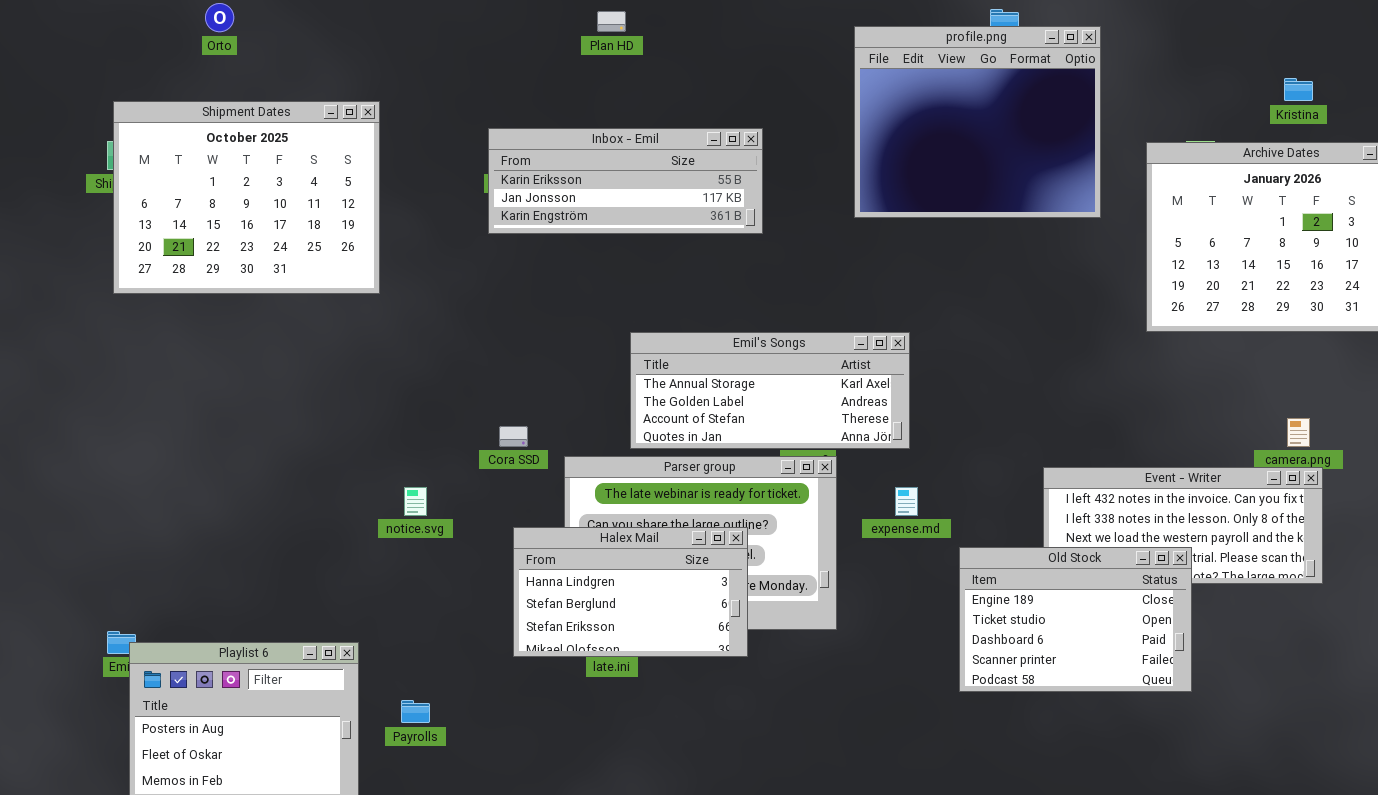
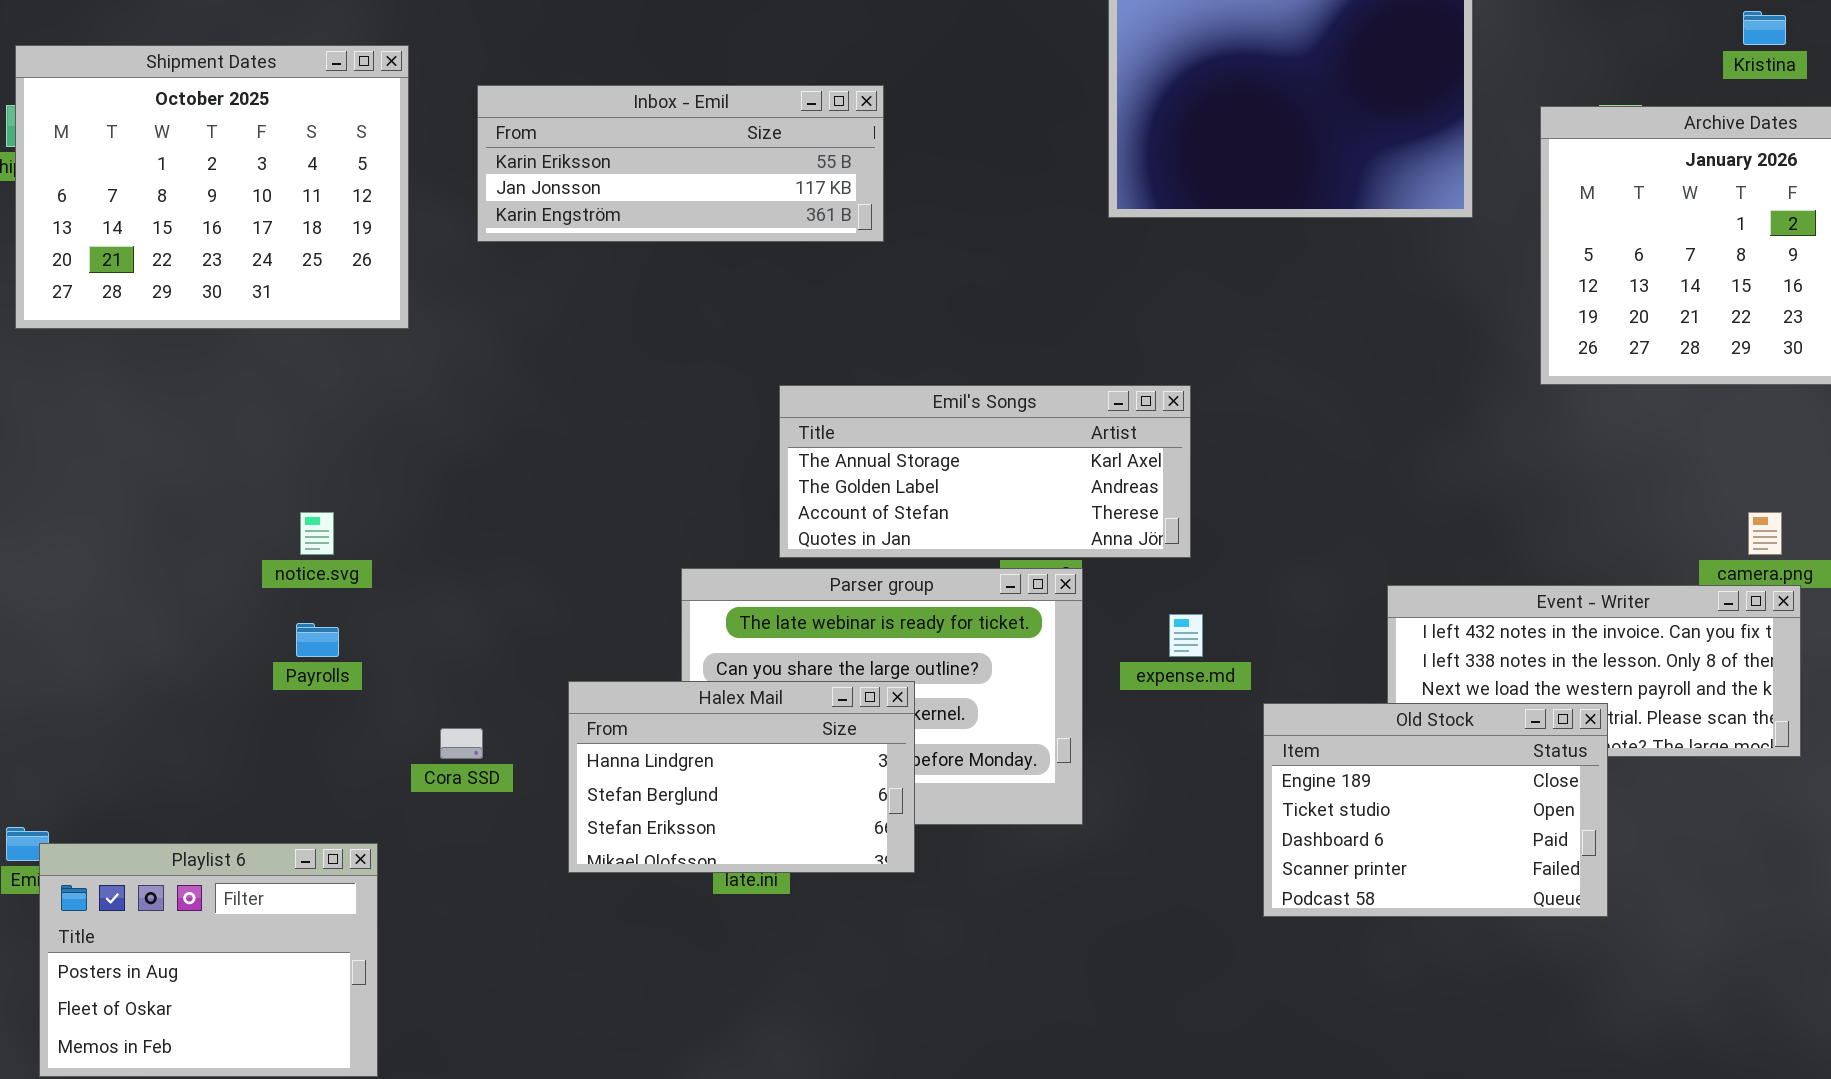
Inbox - Emil: [488,128,763,234] -> [477,85,884,242], moved
Cora SSD: [499,426,528,447] -> [440,728,483,759], moved
notice.svg: [404,487,427,516] -> [300,512,334,555], moved
Halex Mail: [513,527,748,657] -> [568,681,915,873], moved
Payrolls: [401,700,430,723] -> [296,623,339,657], moved

